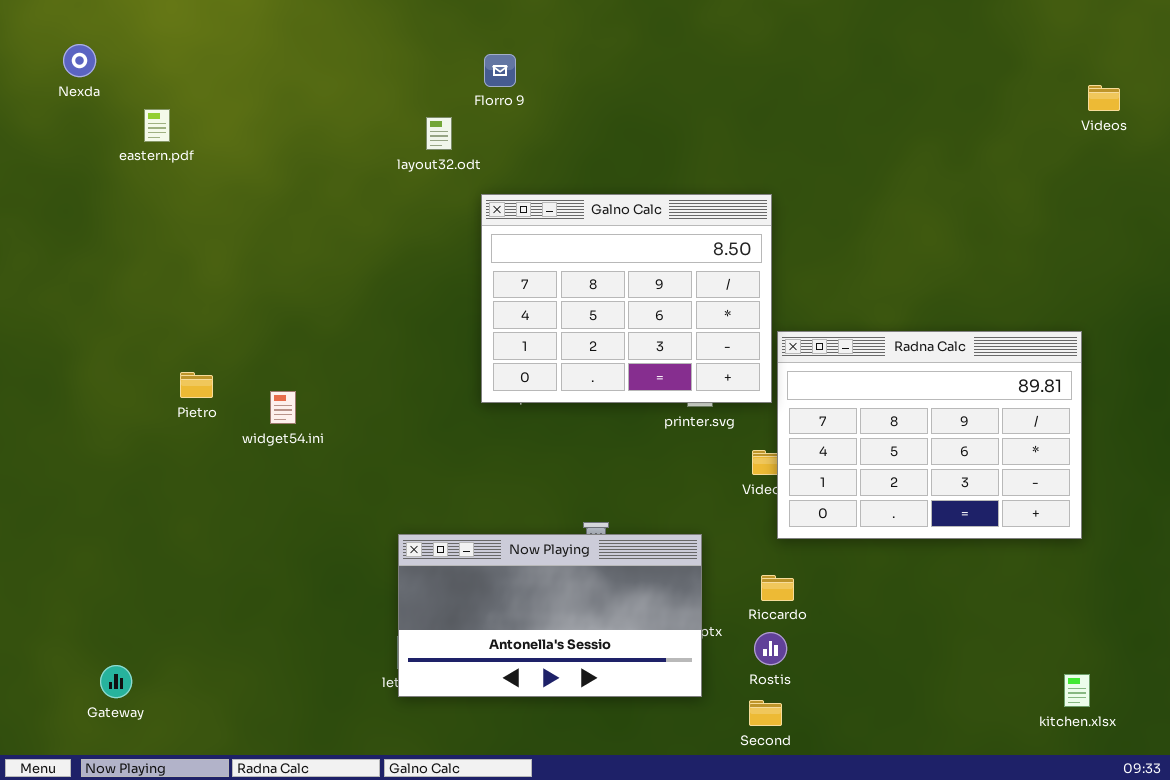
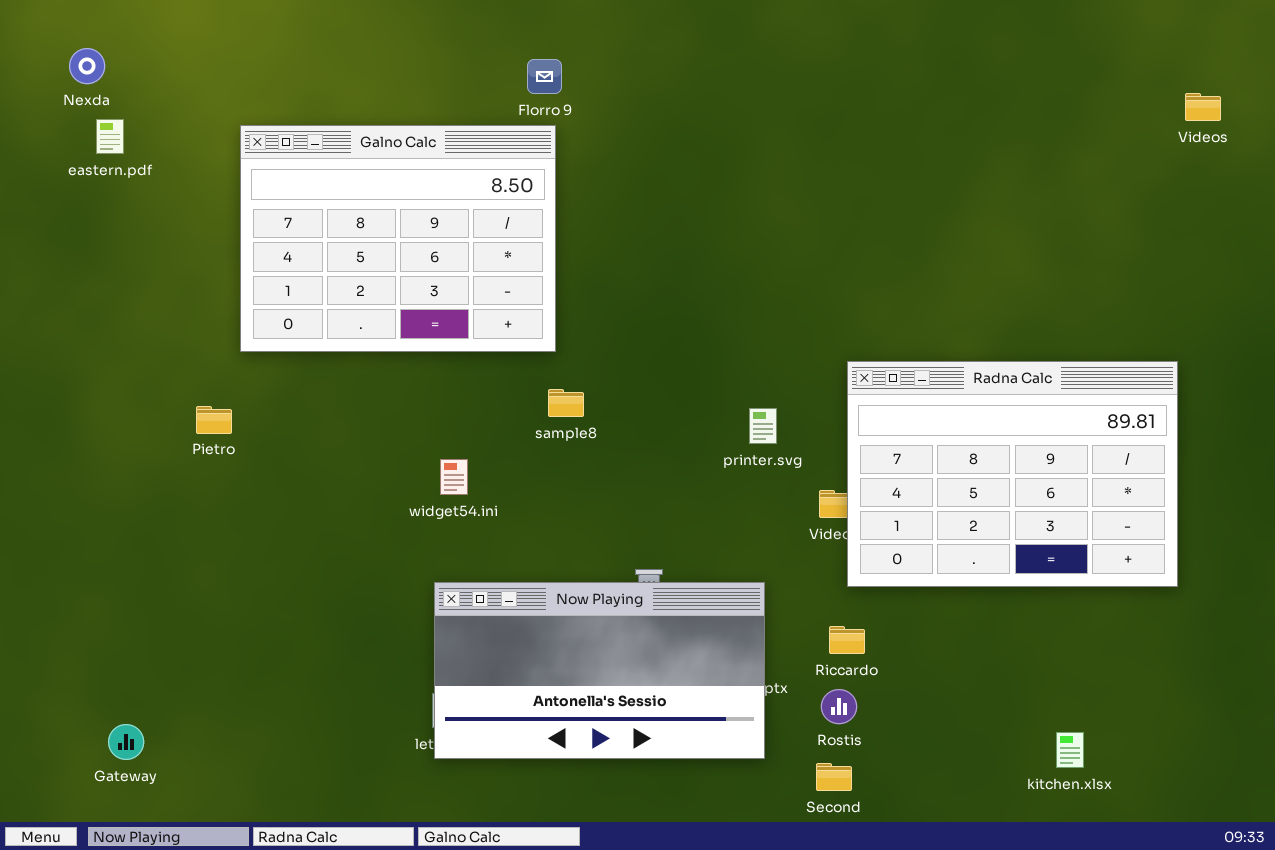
eastern.pdf: [144,109,170,142] -> [96,119,124,154], moved
Galno Calc: [481,194,772,403] -> [240,125,556,352], moved
widget54.ini: [270,391,296,424] -> [440,459,468,495], moved
kitchen.xlsx: [1064,674,1090,707] -> [1056,732,1084,768], moved

